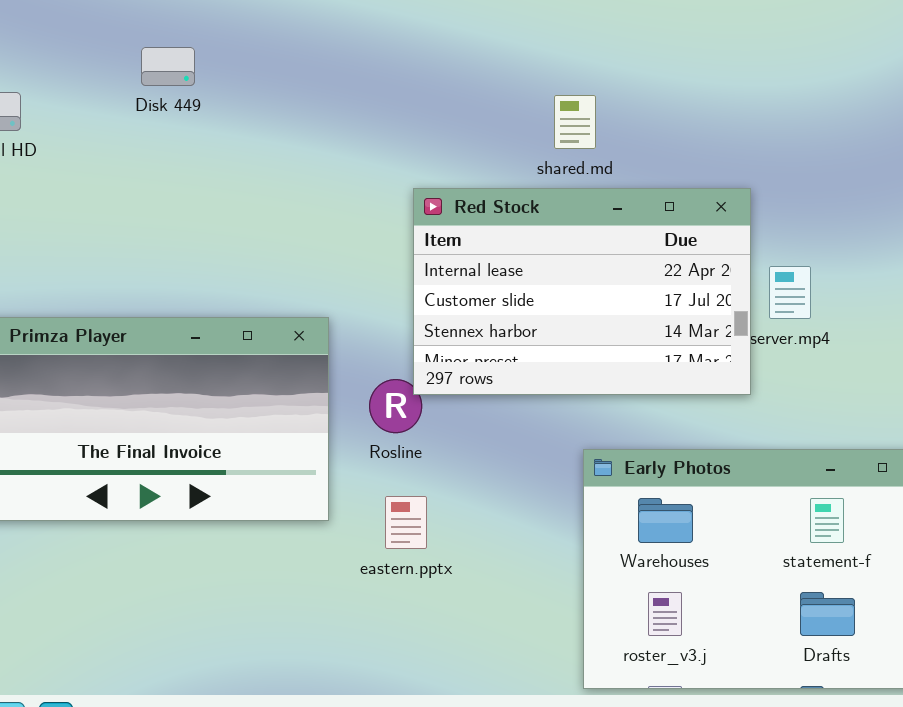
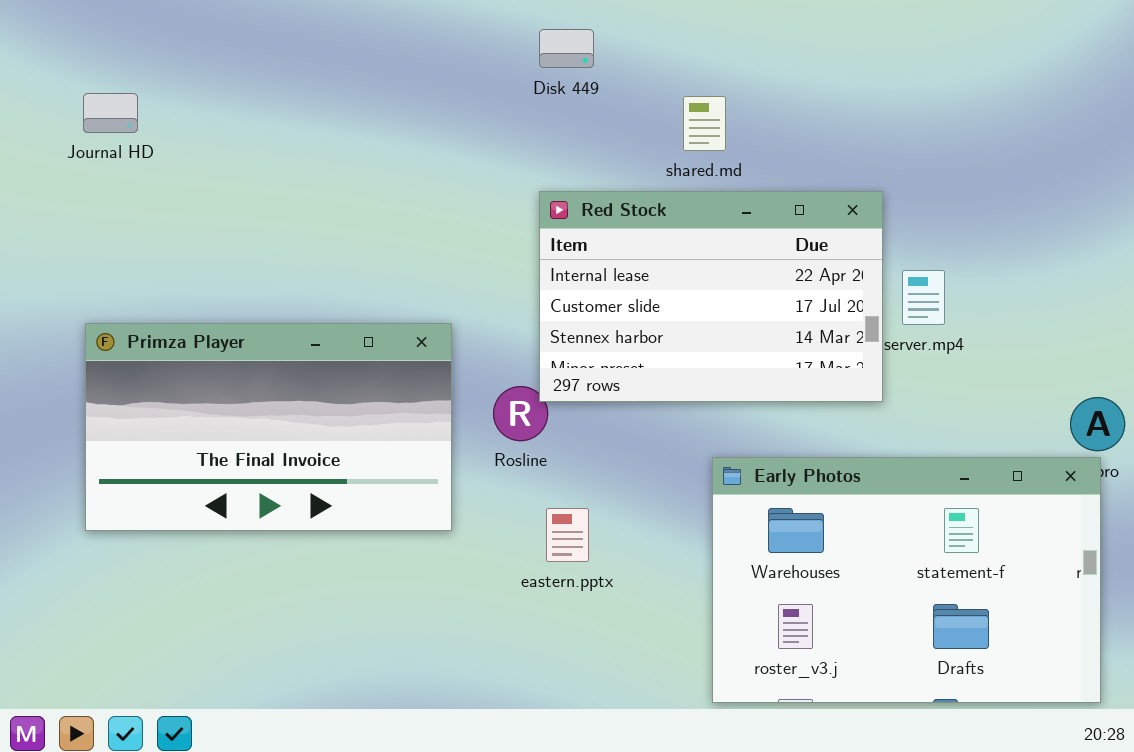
Disk 449: [141,47,195,86] -> [539,29,594,68], moved
eastern.pptx: [385,496,427,549] -> [546,508,589,562], moved

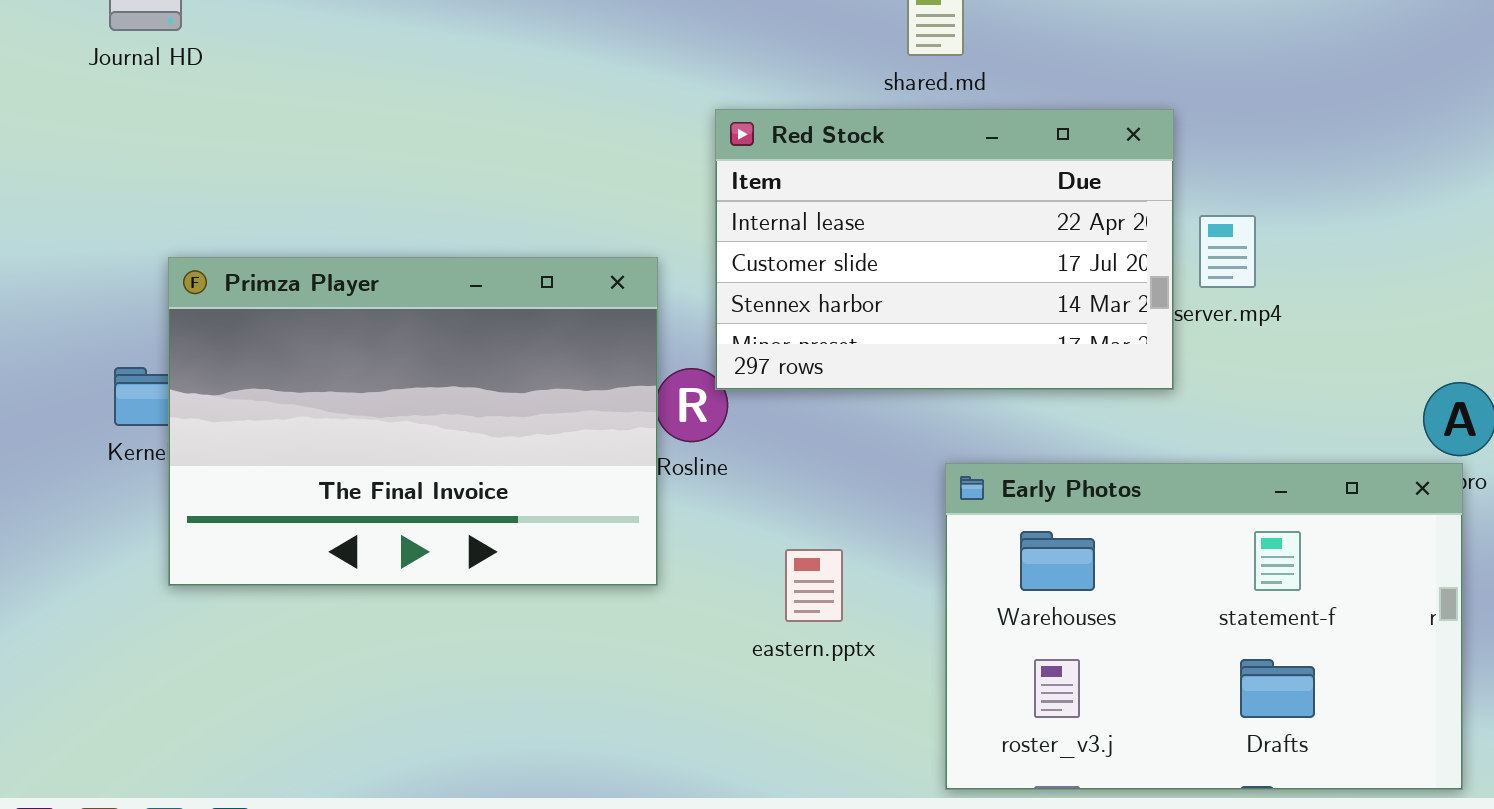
Primza Player: [85,323,452,531] -> [168,257,658,586], moved, resized
eastern.pptx: [546,508,589,562] -> [785,549,843,622], moved

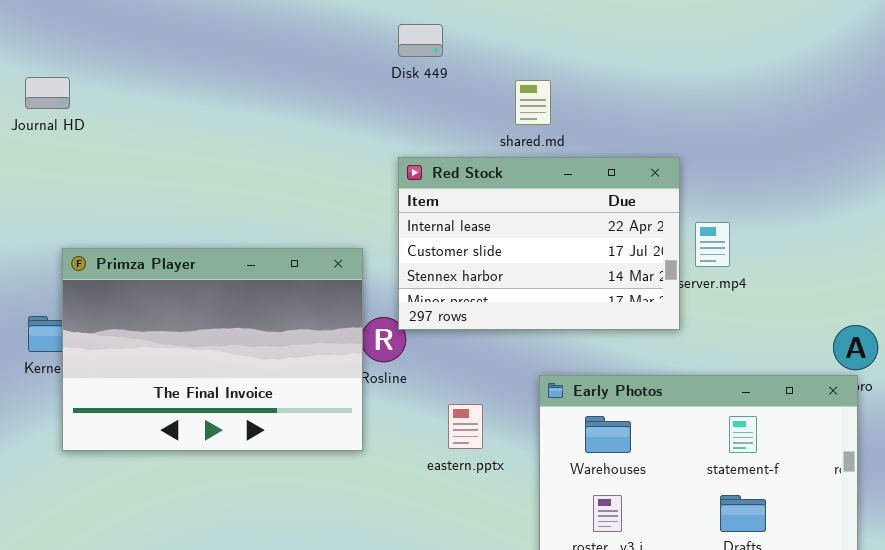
eastern.pptx: [785,549,843,622] -> [448,404,483,449], moved

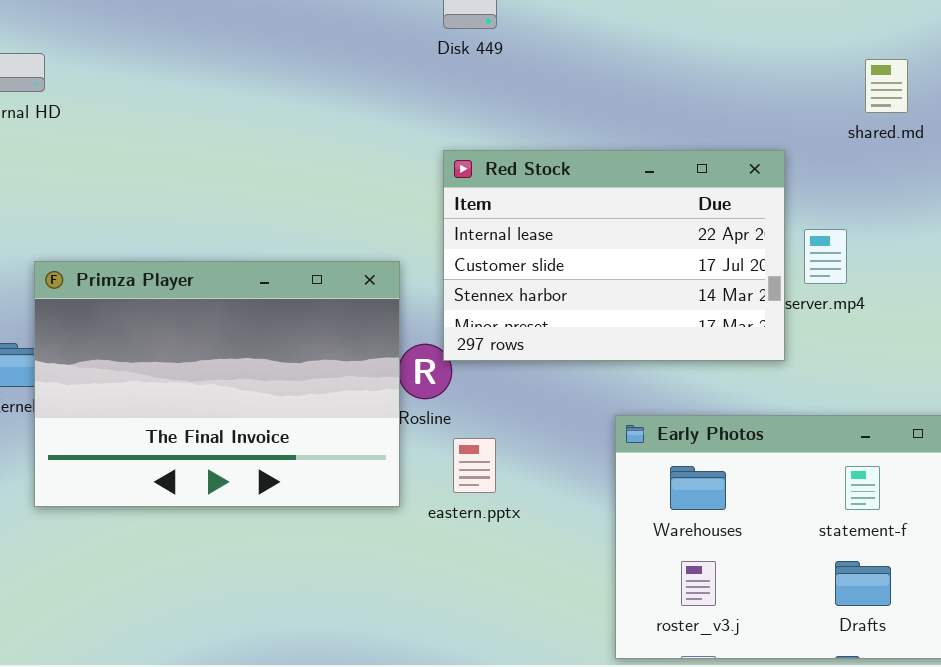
shared.md: [515,80,551,125] -> [865,59,908,113], moved
eastern.pptx: [448,404,483,449] -> [453,438,496,493], moved

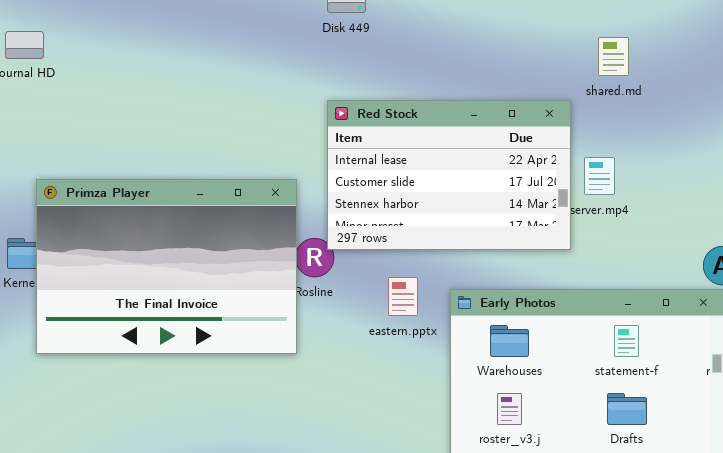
shared.md: [865,59,908,113] -> [598,37,629,76], moved
eastern.pptx: [453,438,496,493] -> [388,277,418,316], moved

